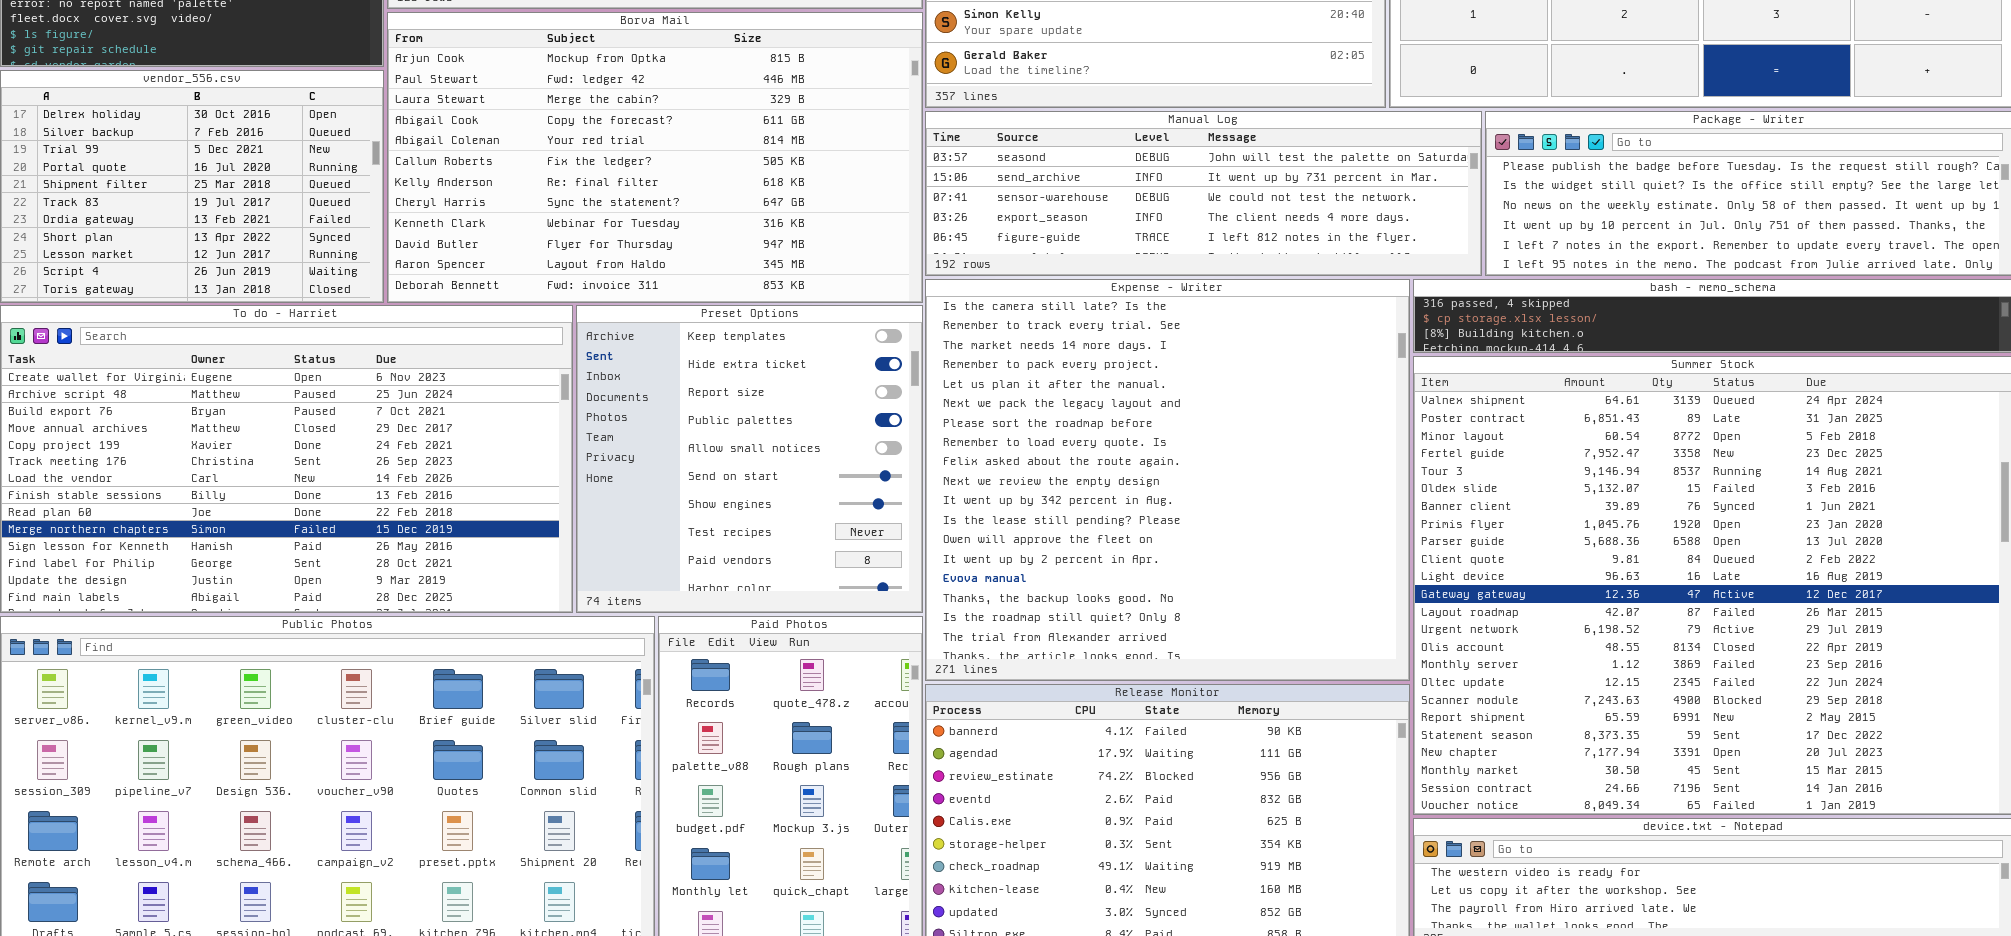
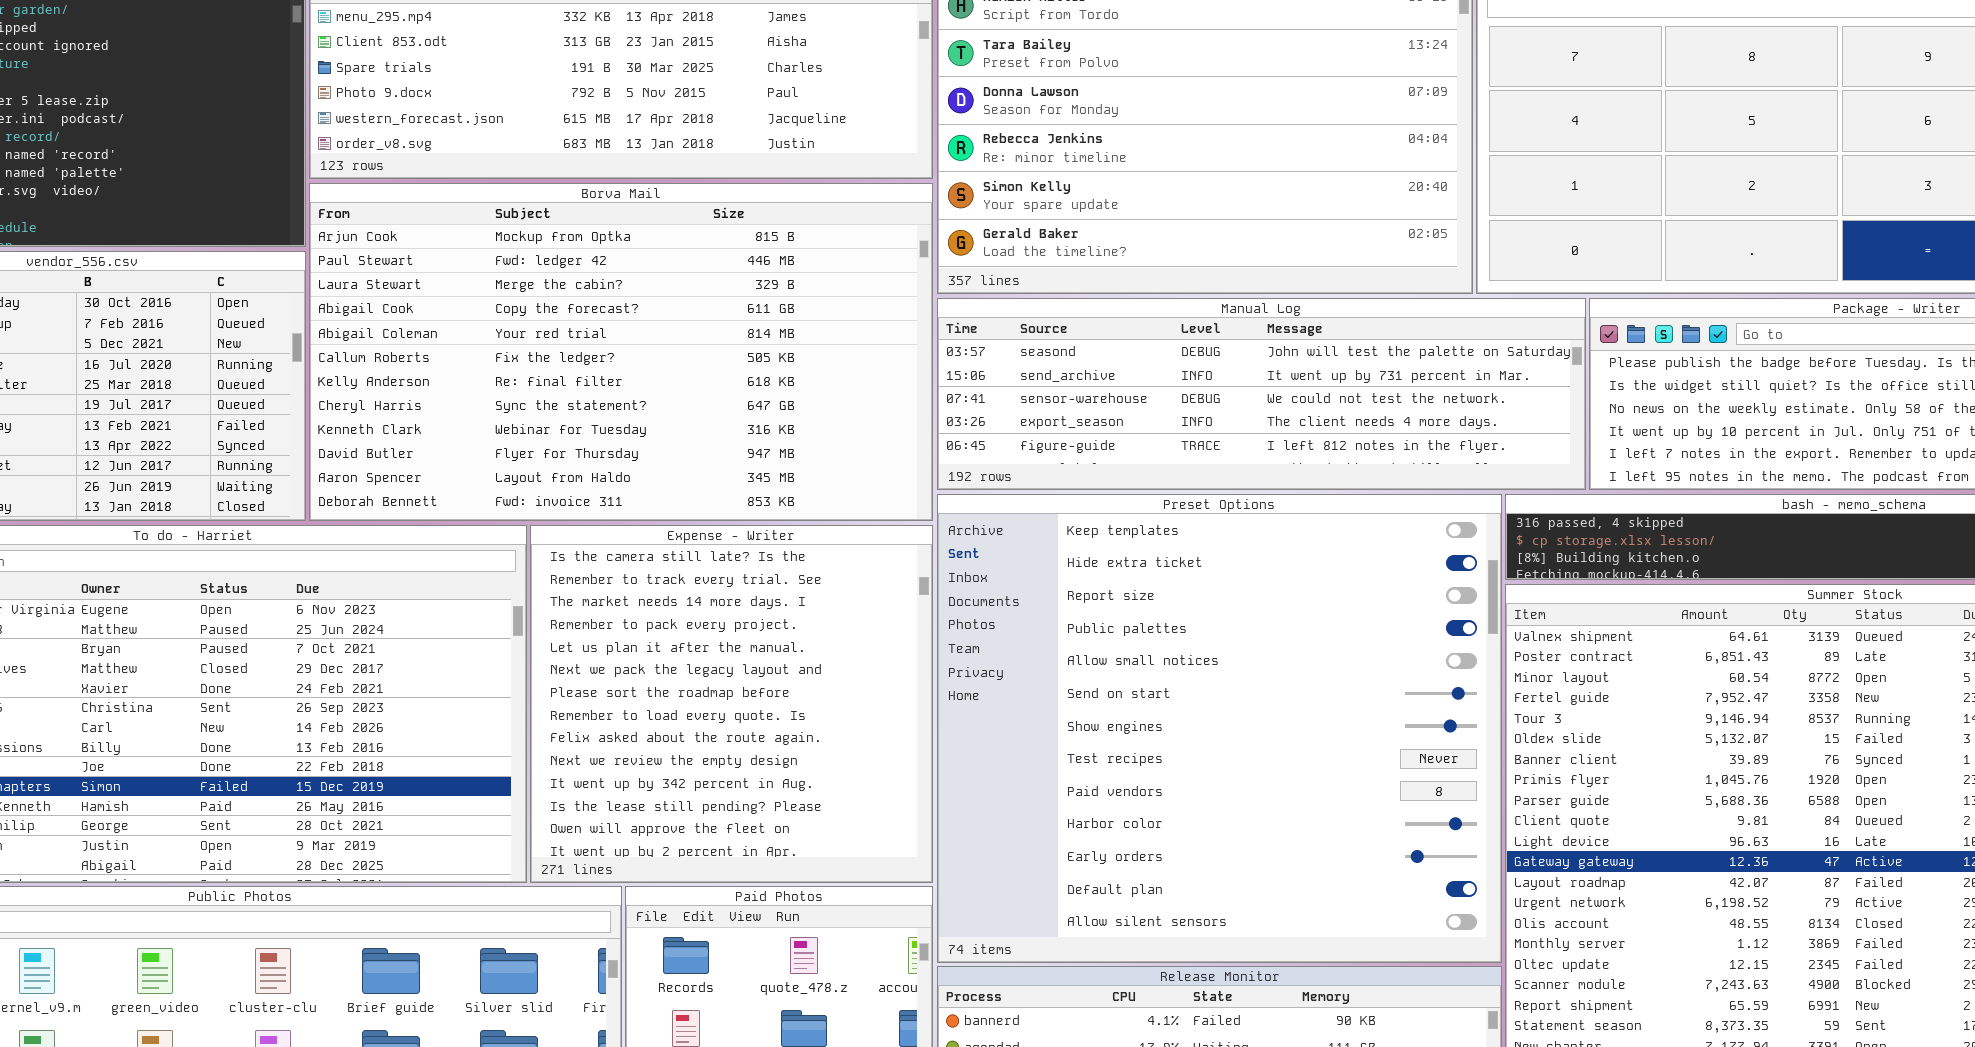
Expense - Writer: [925,279,1410,681] -> [530,525,933,883], moved, resized
Preset Options: [576,305,923,613] -> [937,494,1502,963], moved, resized

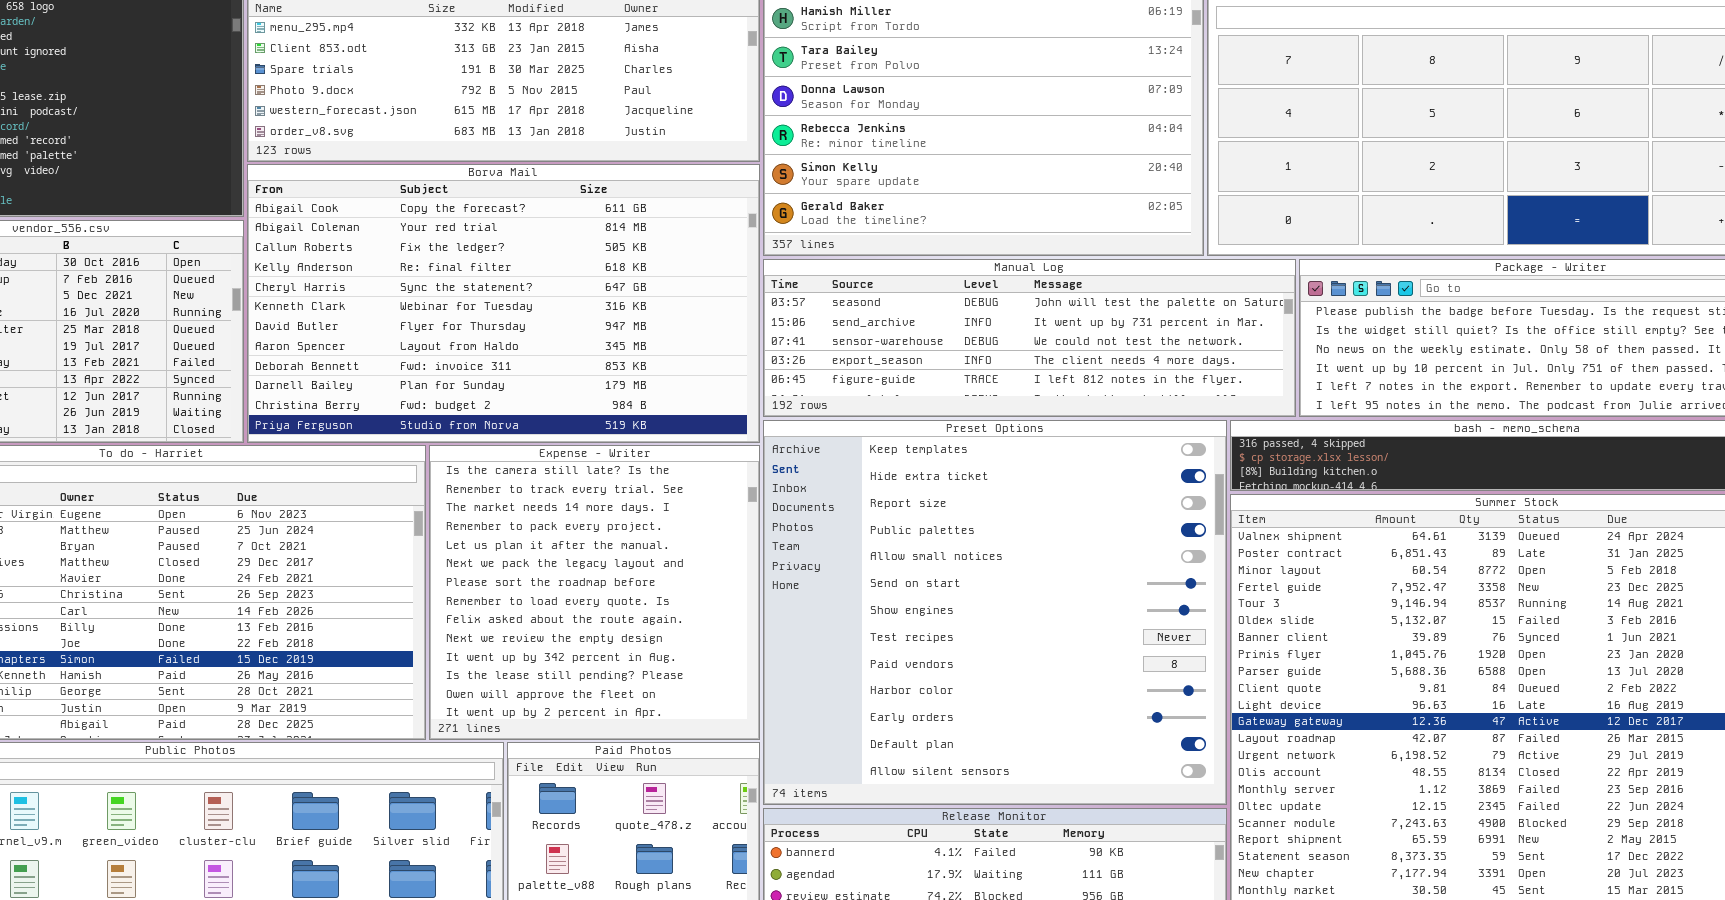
Borva Mail: [309,183,933,521] -> [247,164,760,443], scrolled down 3 rows

